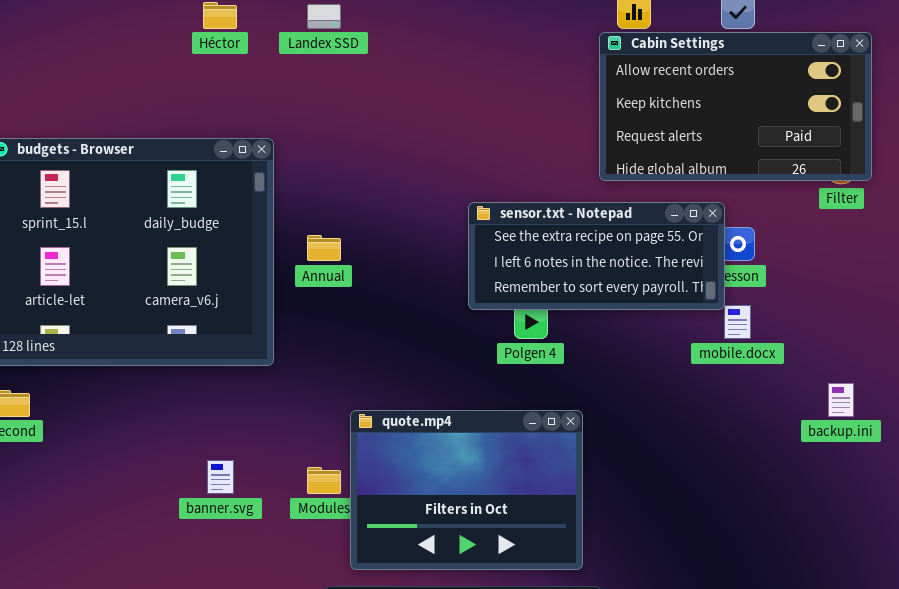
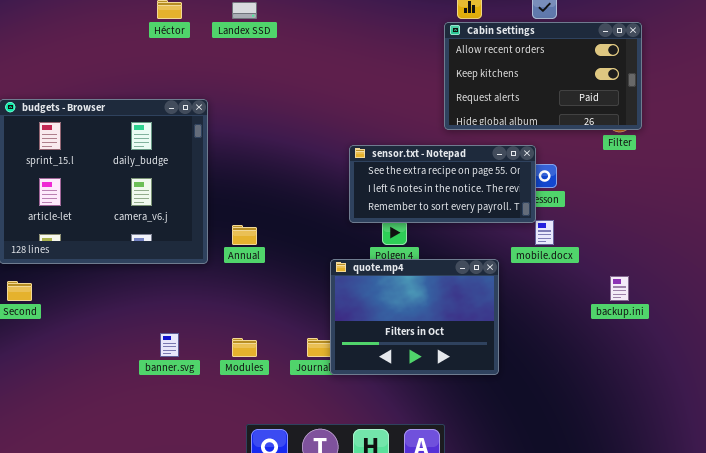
Annual: [307,235,341,261] -> [232,225,257,245], moved
quote.mp4: [350,410,583,570] -> [330,259,499,375], moved

